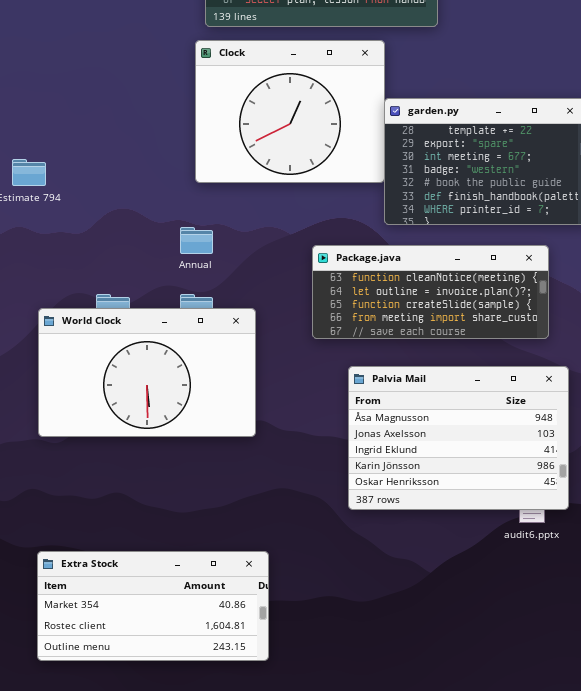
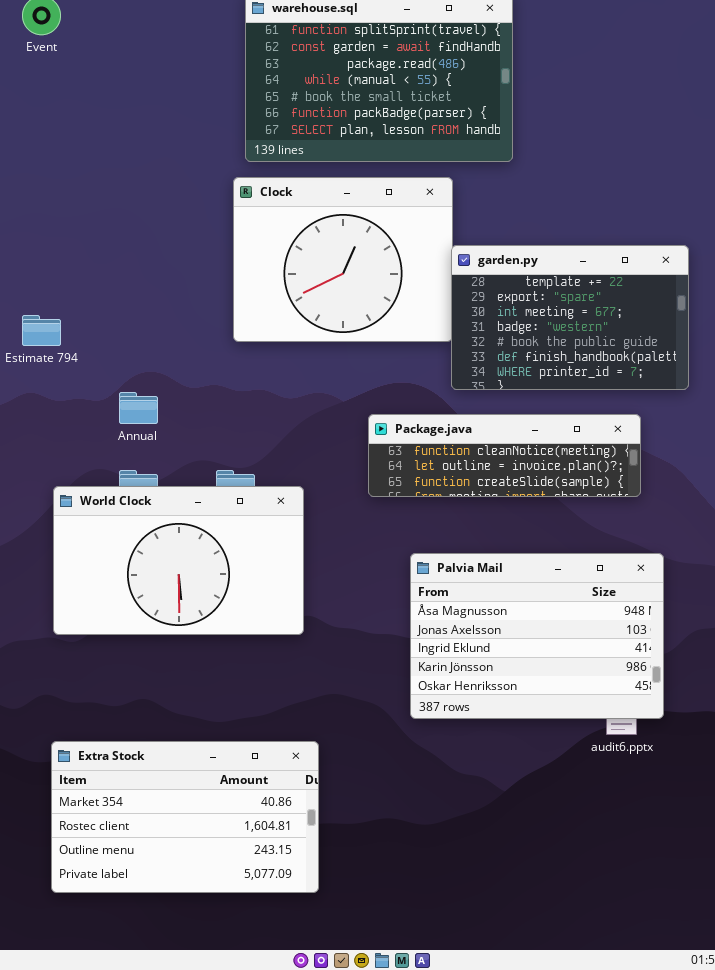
Annual: [180,227,213,254] -> [119,392,158,424], moved
Package.java: [312,245,549,339] -> [368,414,641,497], resized
Extra Stock: [37,551,269,661] -> [51,741,319,893], resized

